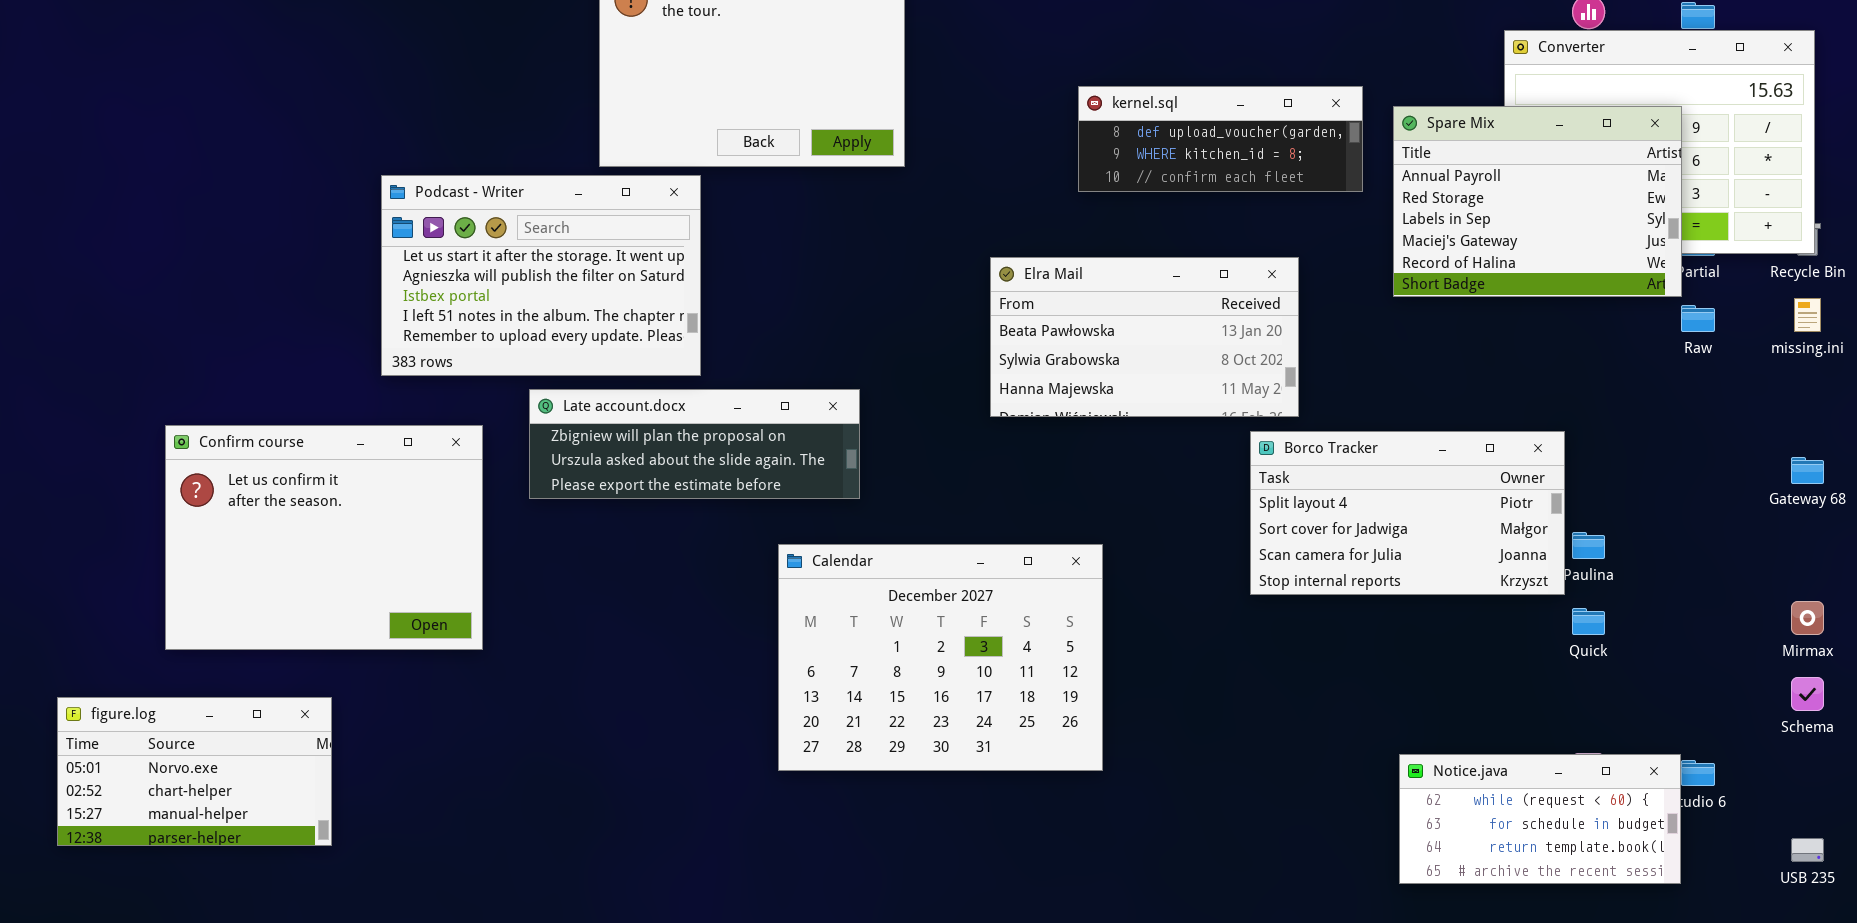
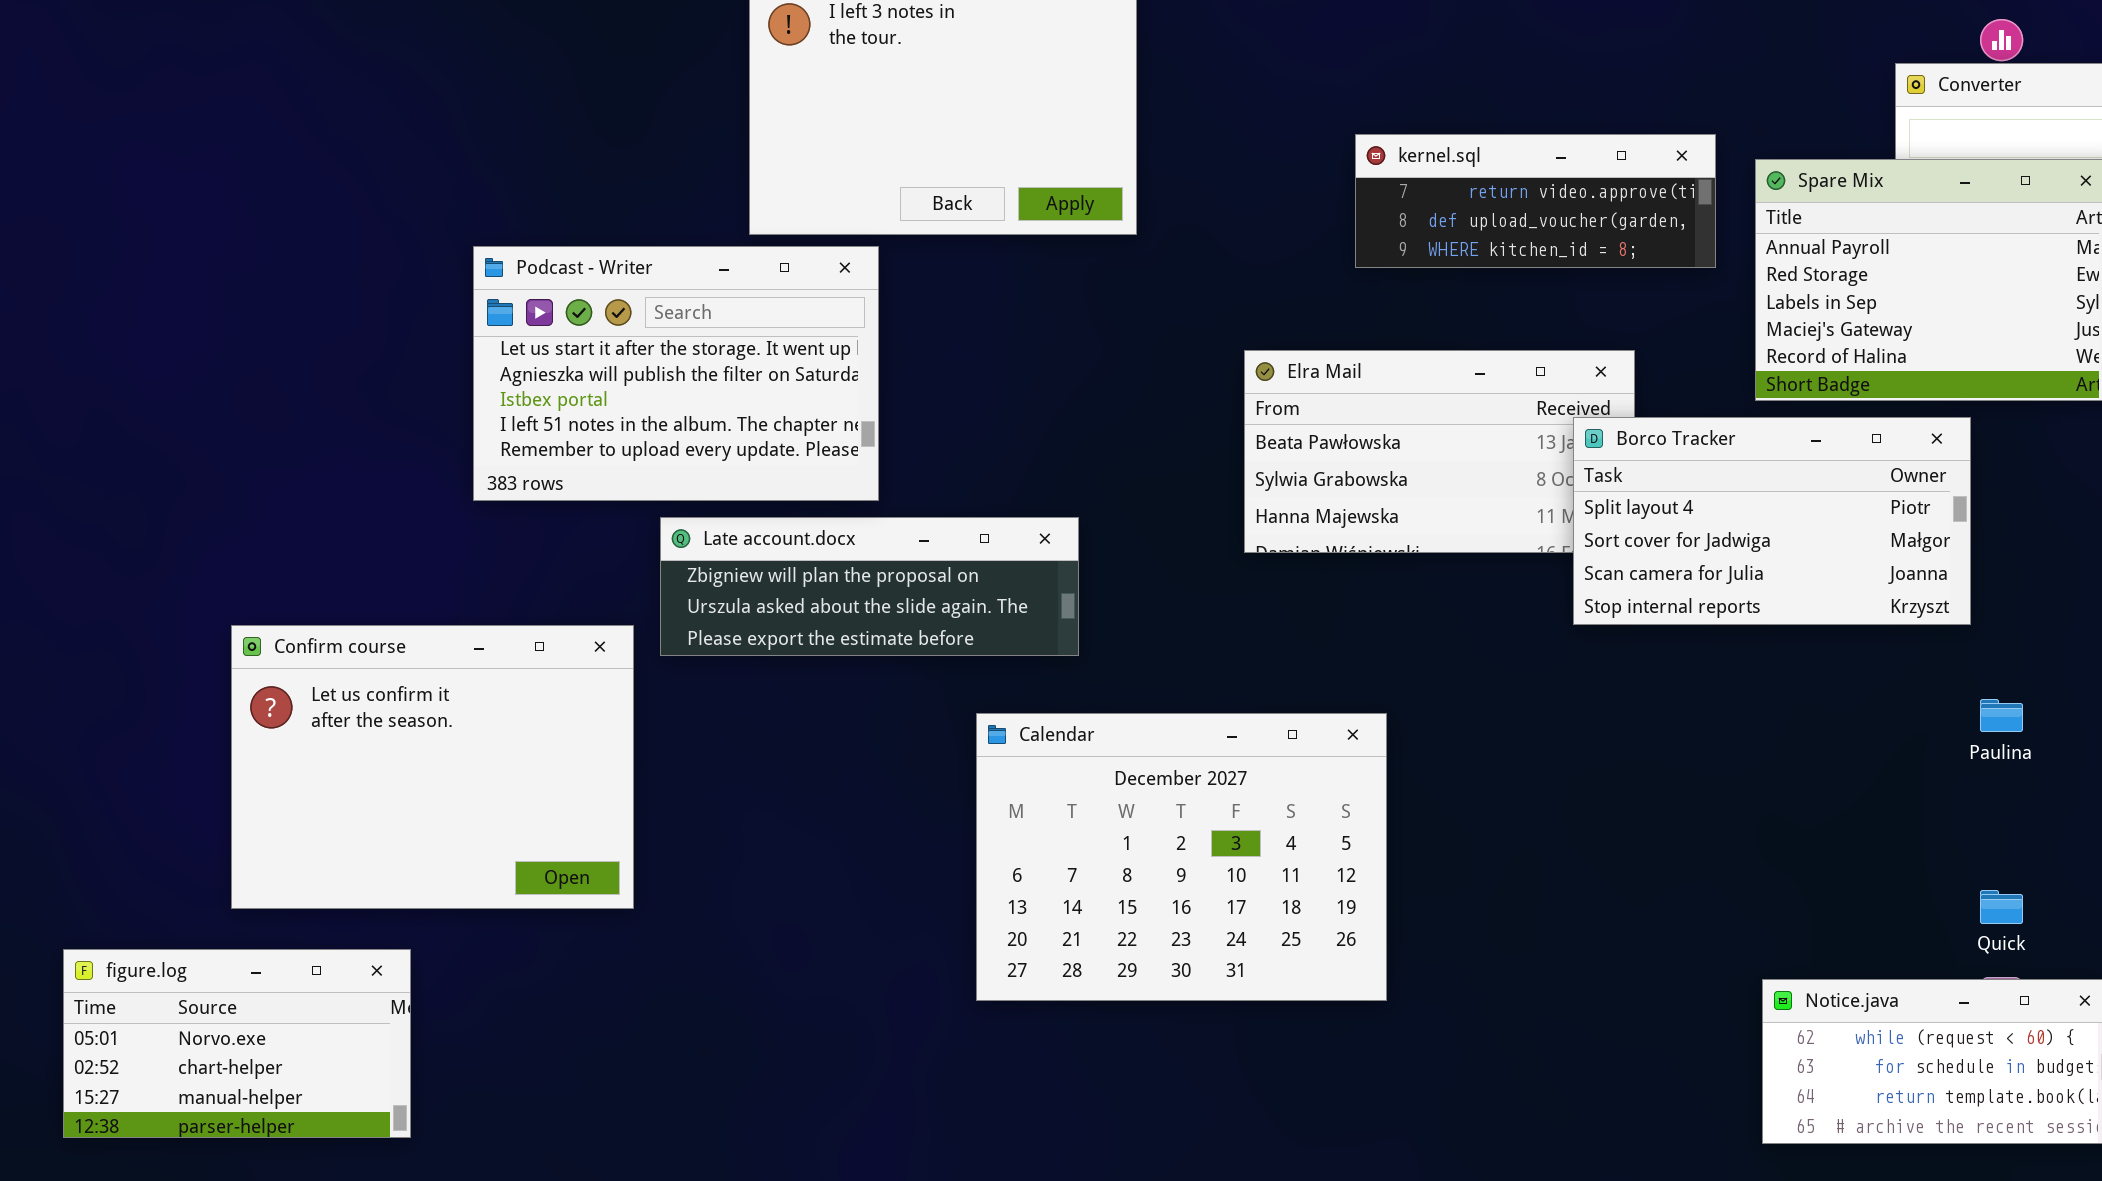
kernel.sql: [1078,86,1363,192] -> [1355,134,1716,268], scrolled up 1 row
Confirm course: [165,425,483,650] -> [231,625,634,909], moved
Borco Tracker: [1250,431,1565,595] -> [1573,417,1971,625], moved
Quick: [1572,608,1605,635] -> [1980,890,2023,924], moved
figure.log: [57,697,332,846] -> [63,949,411,1138], moved

